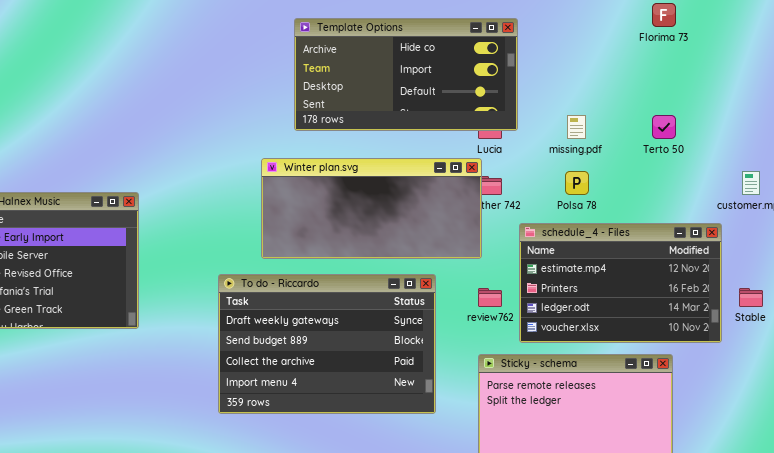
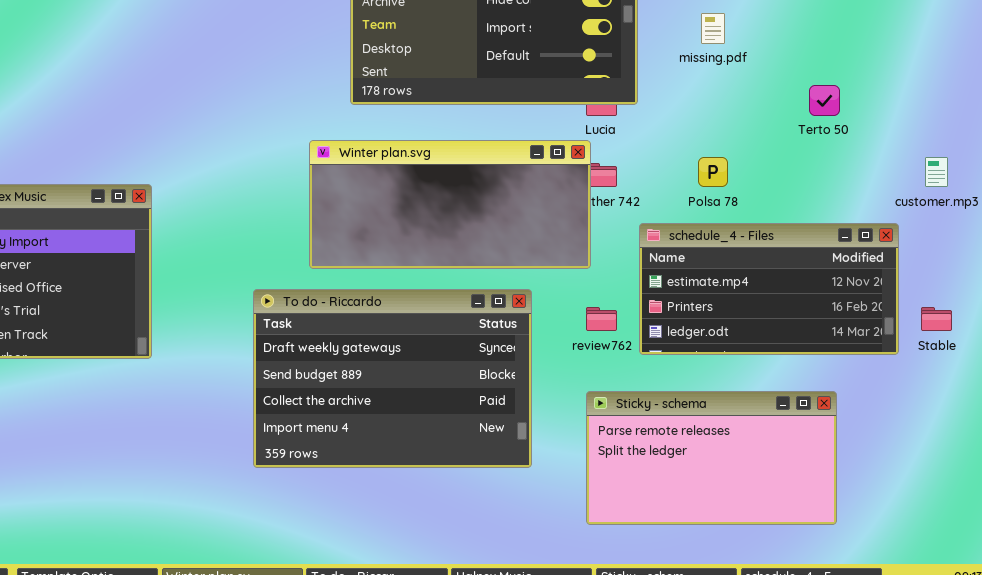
missing.pdf: [567,115,586,139] -> [701,13,725,44], moved
schedule_4 - Files: [519,223,722,343] -> [639,223,899,355], resized

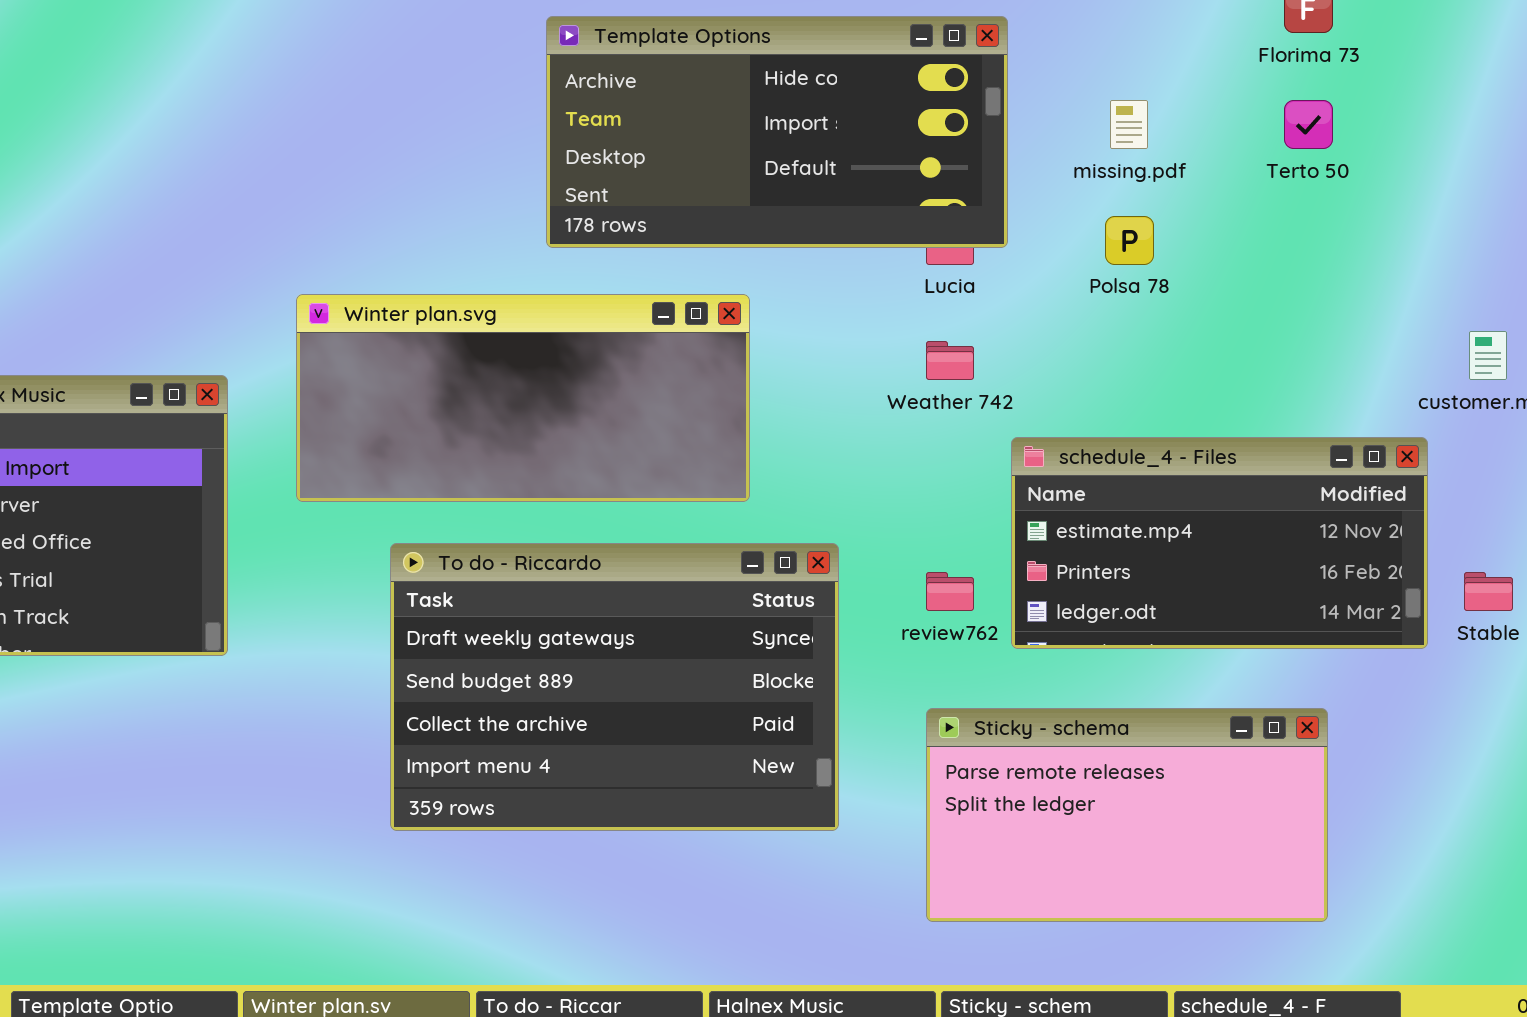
Terto 50: [809,85,840,116] -> [1284,100,1333,149], moved
Winter plan.svg: [309,140,591,269] -> [296,294,750,502], moved
Polsa 78: [698,157,728,187] -> [1105,216,1154,265], moved

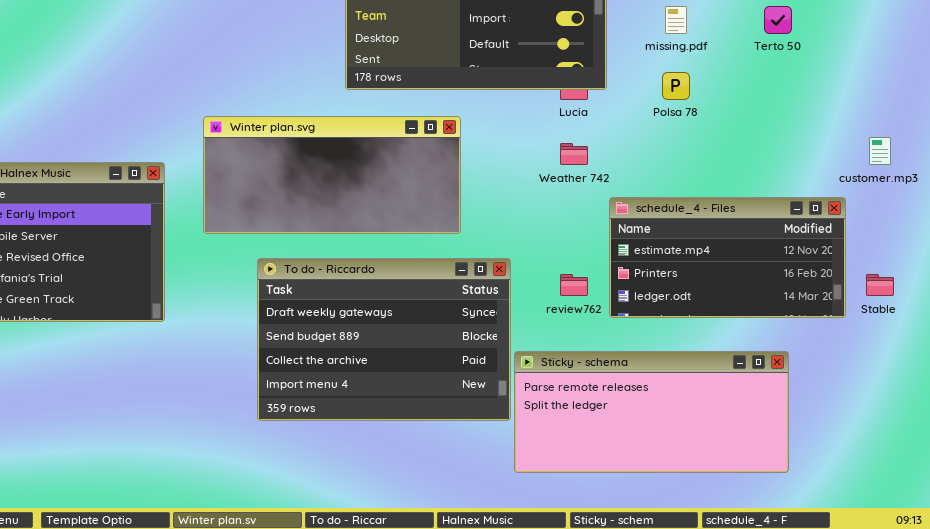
Sticky - schema: [926,708,1328,922] -> [514,351,789,473], resized

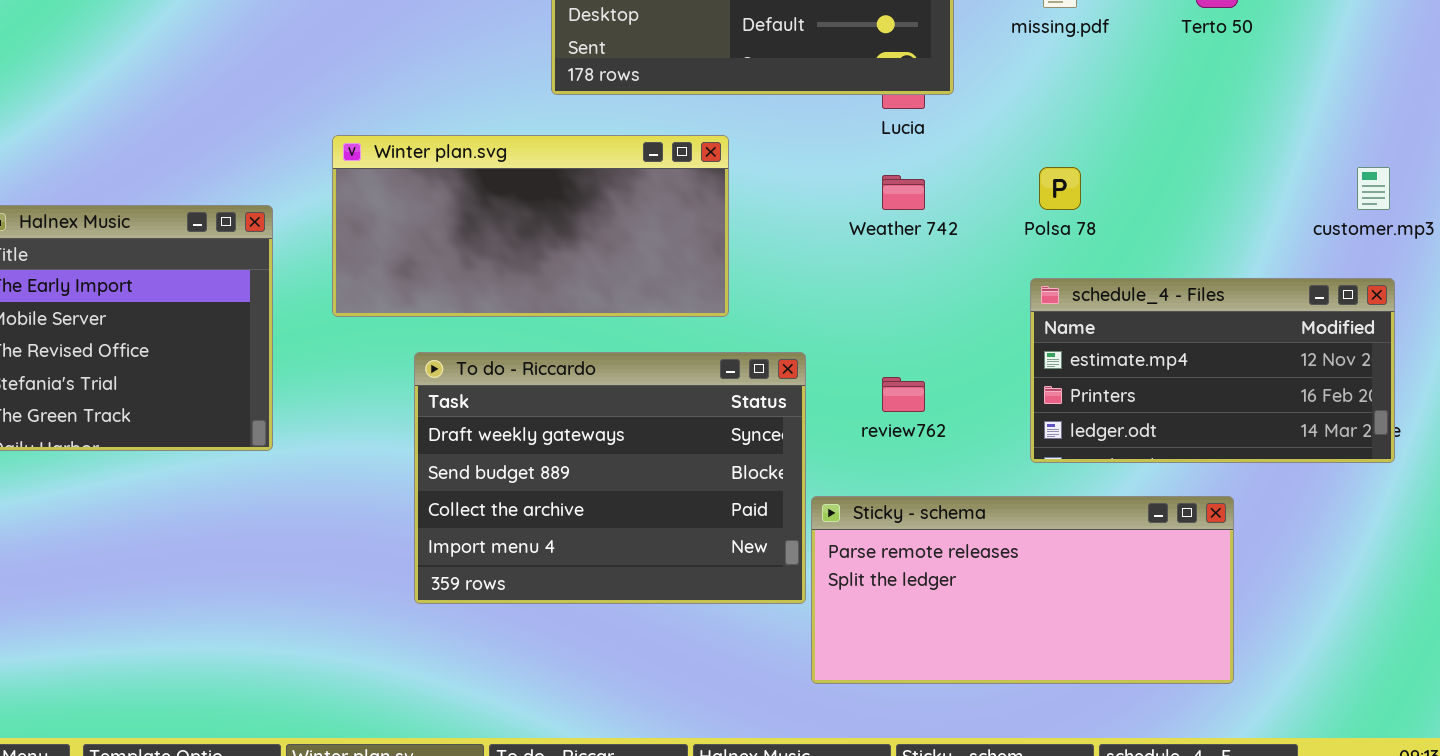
Polsa 78: [662,72,690,100] -> [1039,167,1081,210], moved
schedule_4 - Files: [609,197,846,318] -> [1030,278,1395,463], moved

